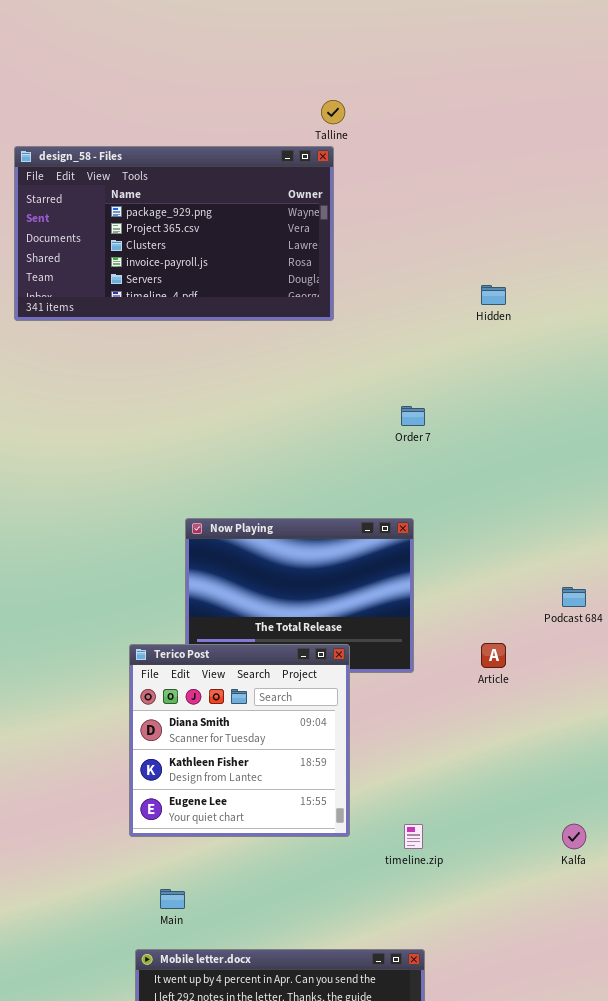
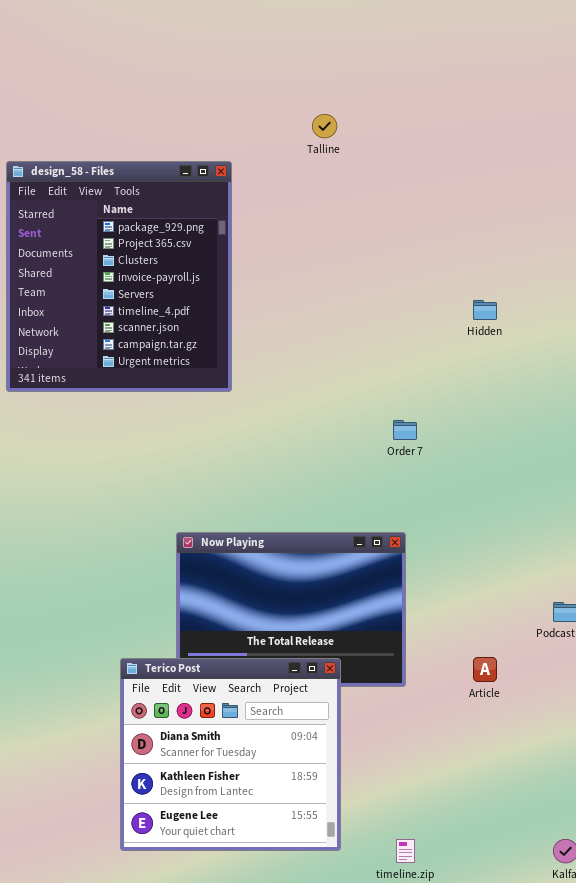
design_58 - Files: [14,146,334,321] -> [6,161,232,392], resized

